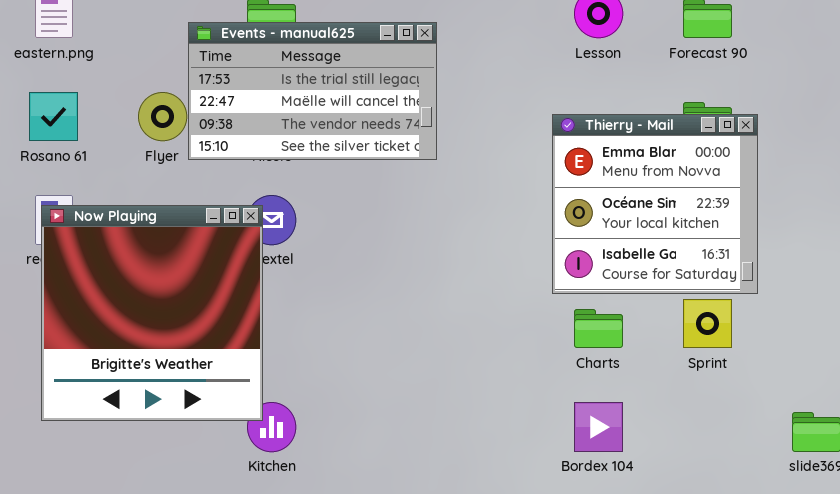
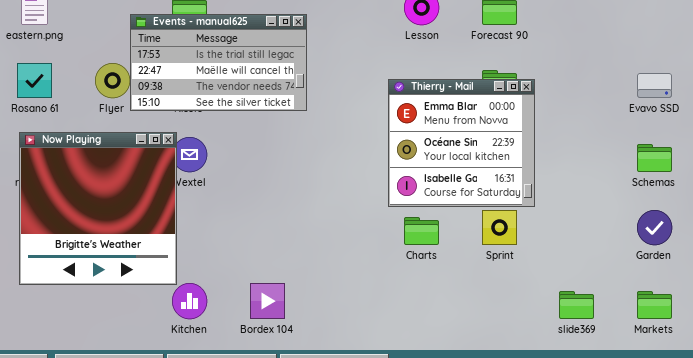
Now Playing: [41,205,263,421] -> [19,132,177,285], moved
Bordex 104: [574,402,623,452] -> [250,283,285,319], moved

